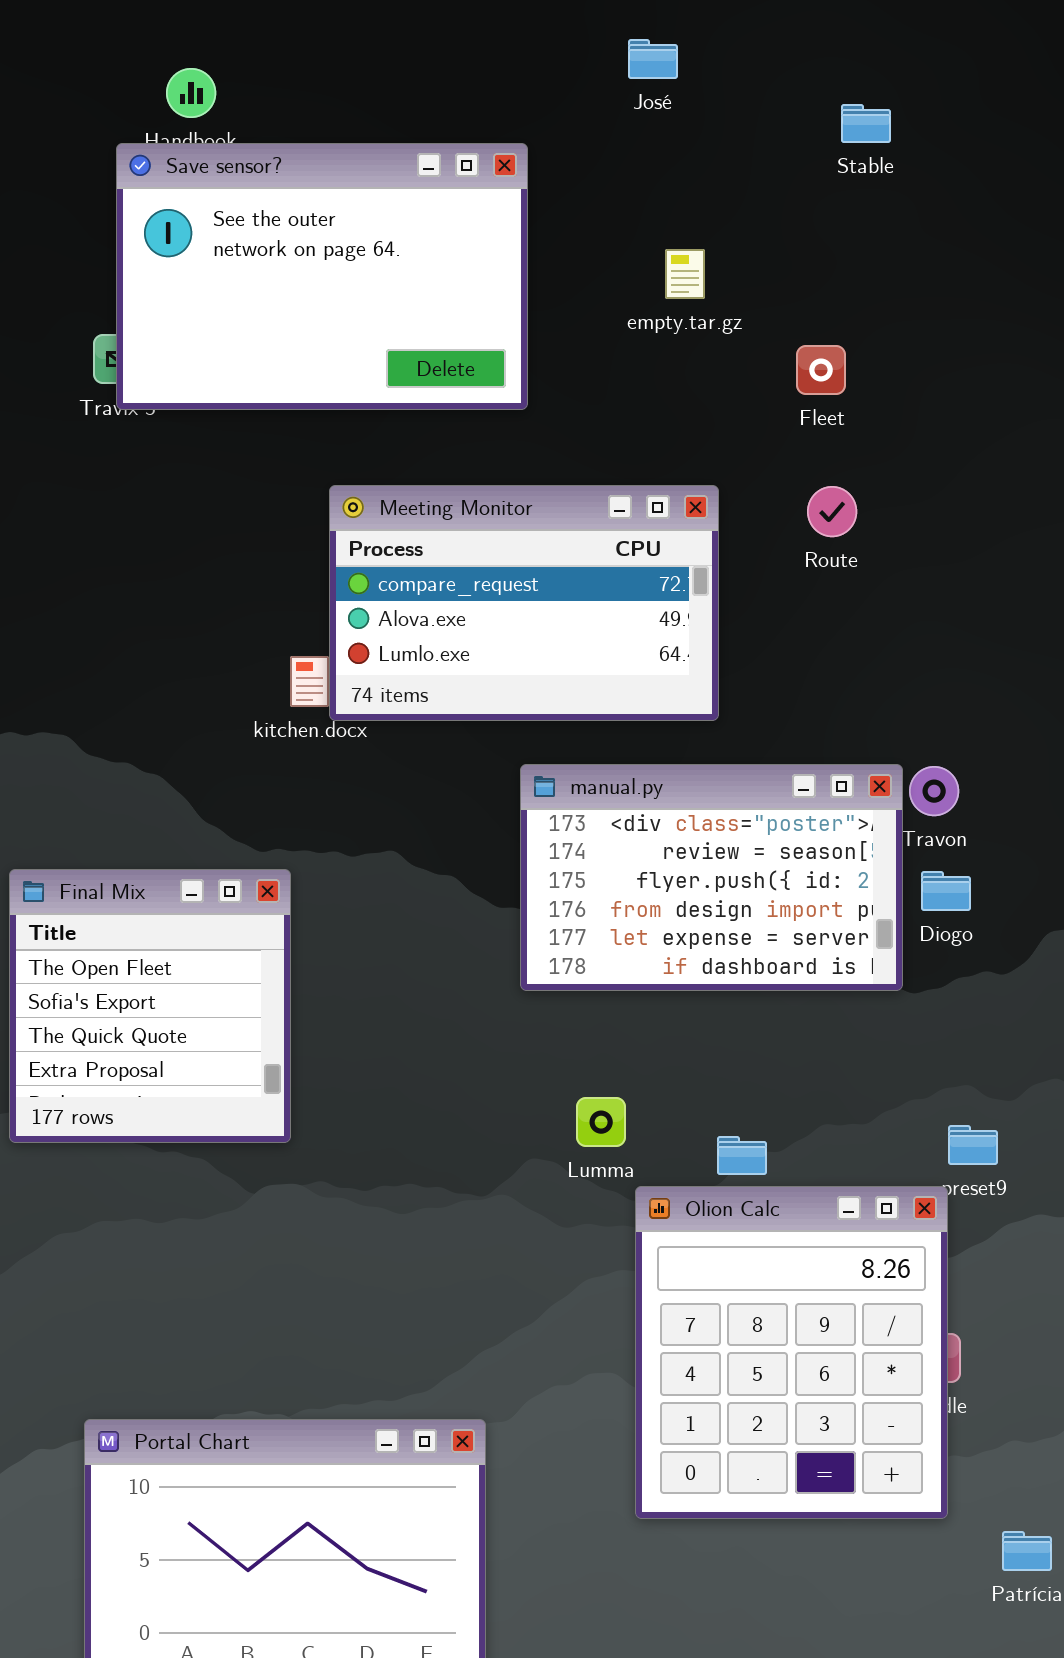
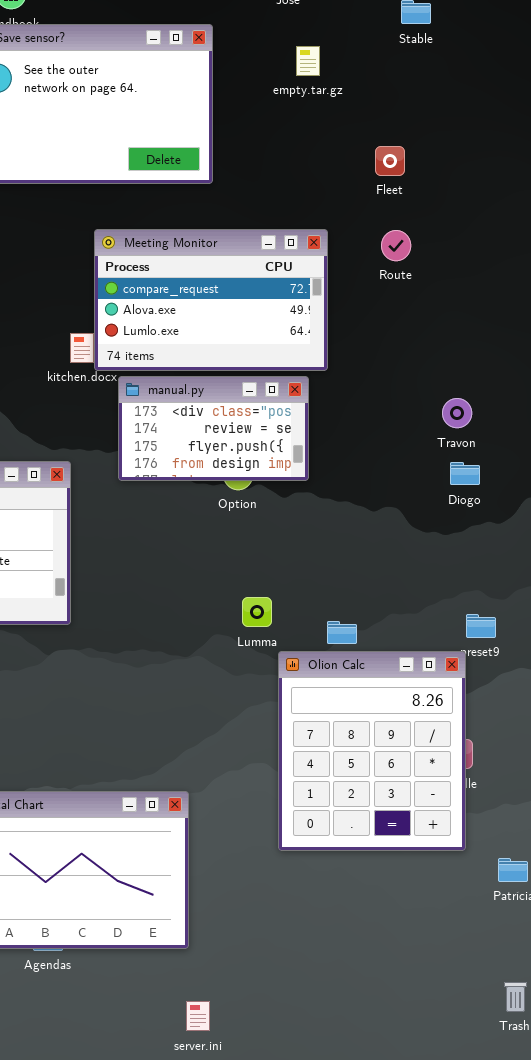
empty.tar.gz: [665,249,705,299] -> [296,46,320,76], moved
manual.py: [520,764,903,991] -> [118,376,309,481], moved, resized

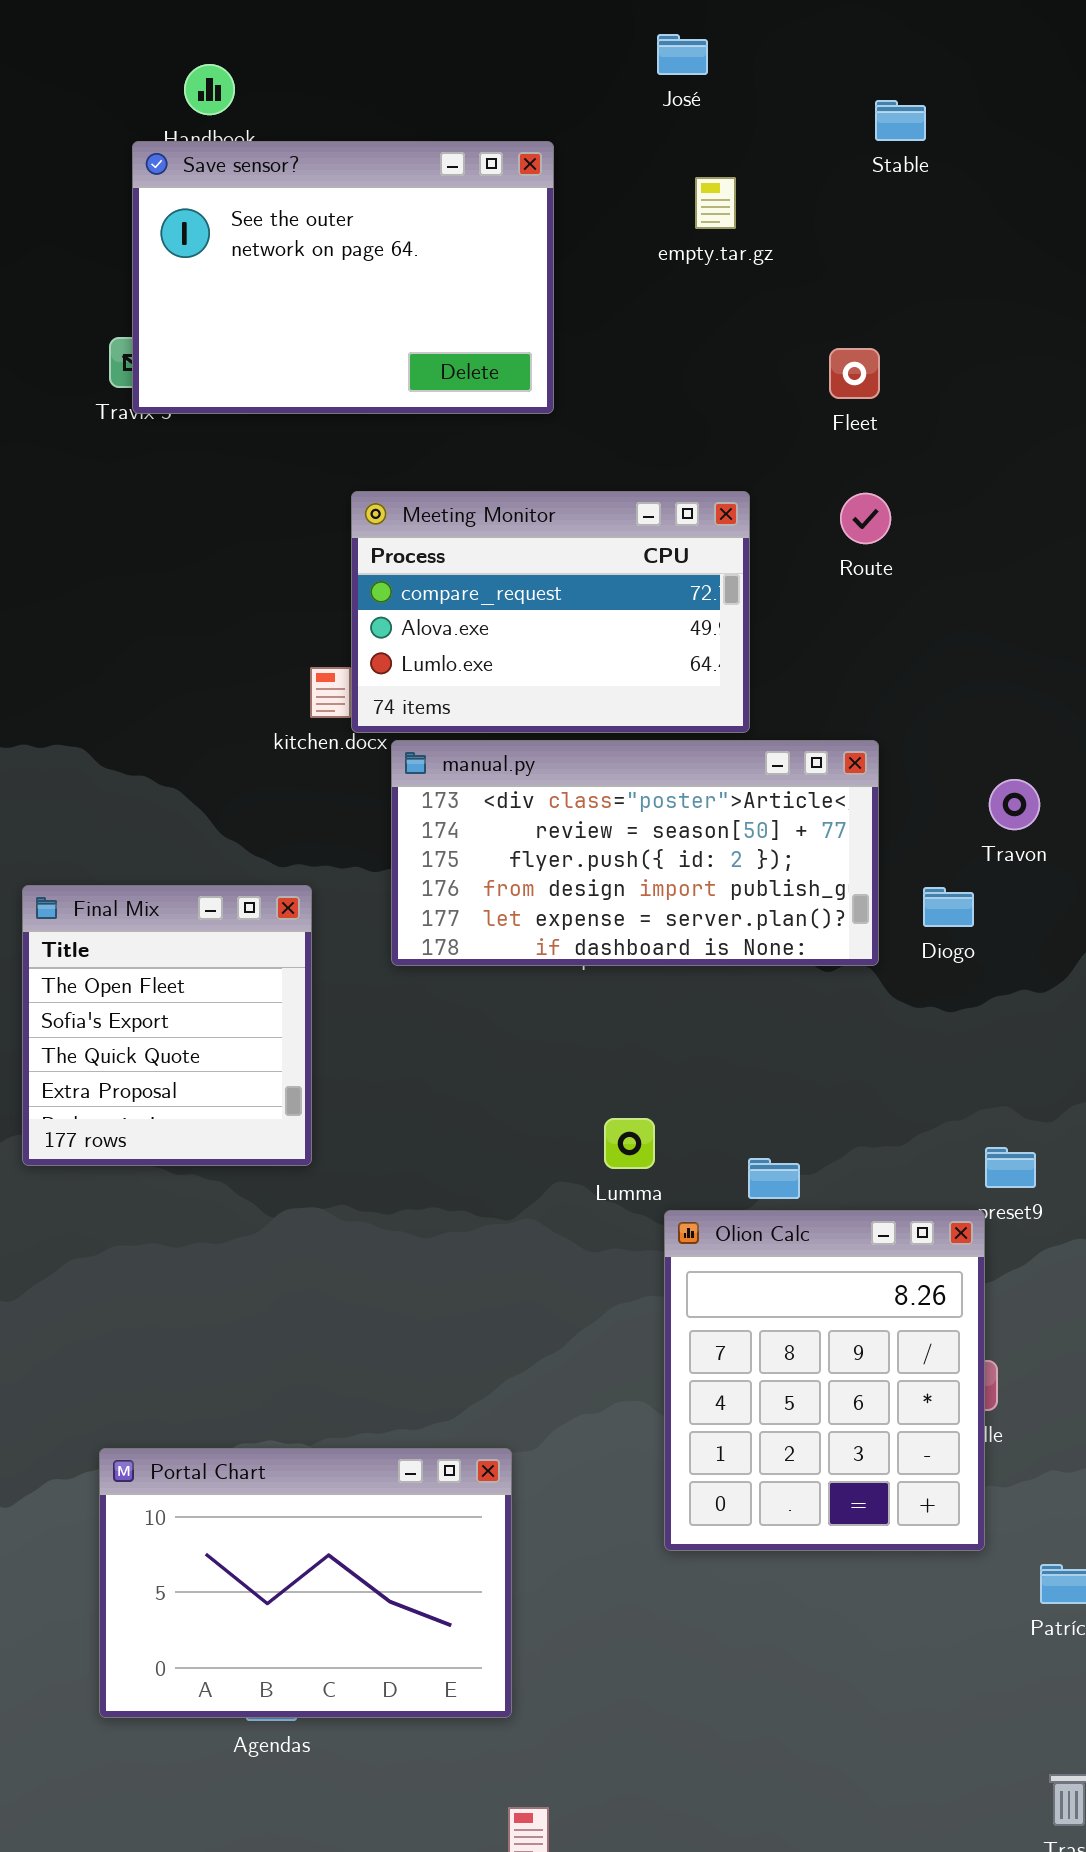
manual.py: [118,376,309,481] -> [391,740,879,966], resized
Travon: [442,398,472,428] -> [989,779,1040,830], moved
Diogo: [450,462,480,485] -> [923,887,974,927], moved

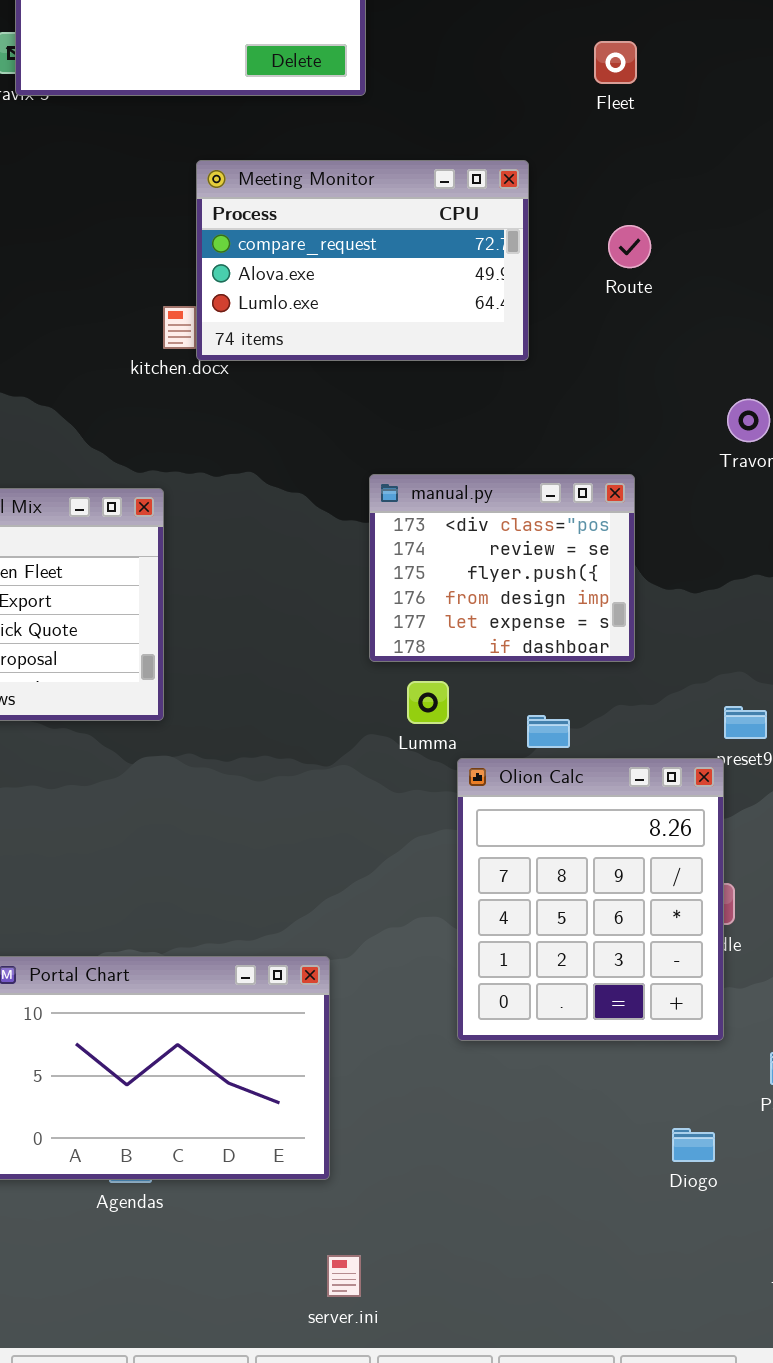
Route: [840,493,891,544] -> [608,225,651,268], moved
manual.py: [391,740,879,966] -> [369,474,635,662], moved, resized
Diogo: [923,887,974,927] -> [672,1128,715,1162], moved

